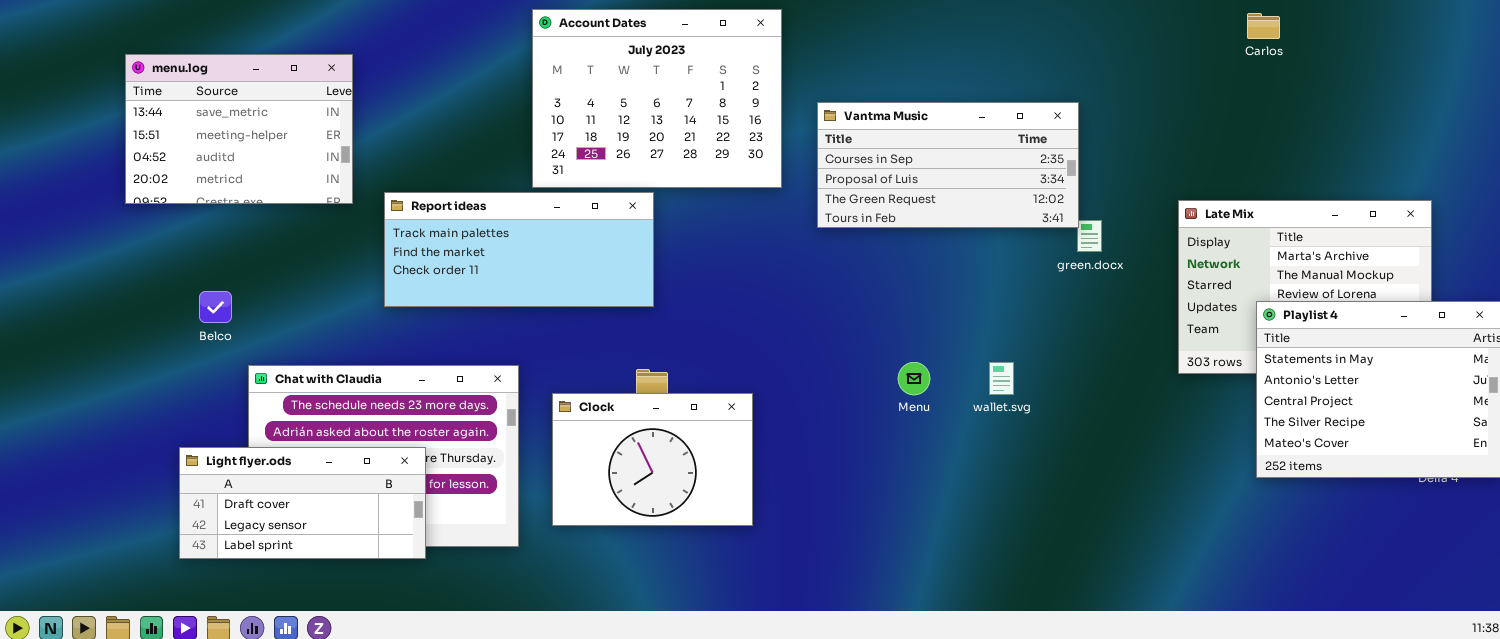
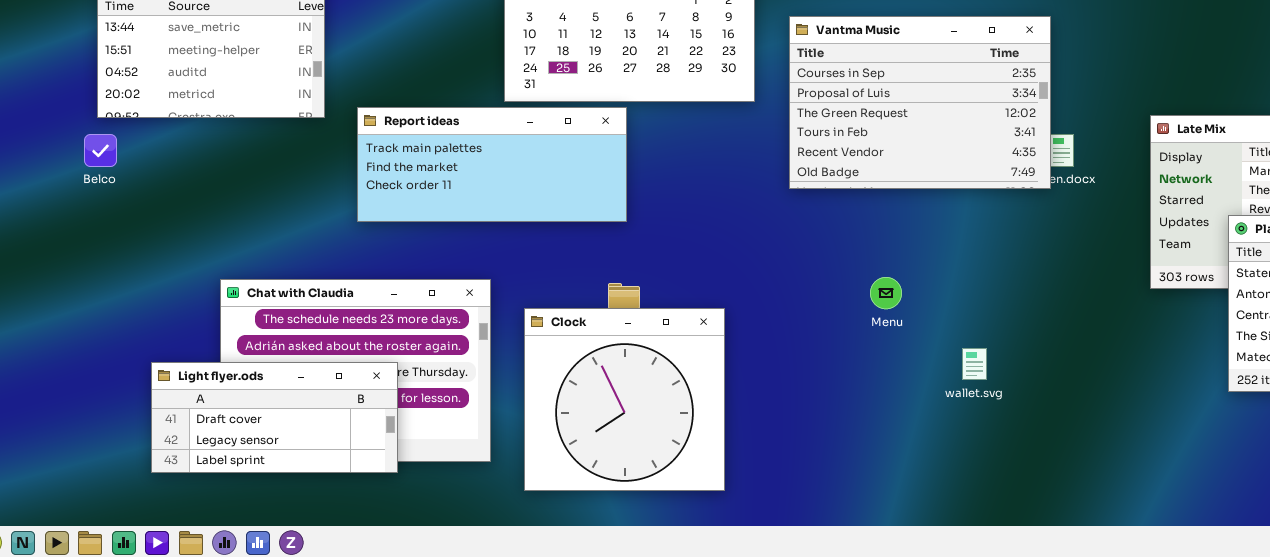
Vantma Music: [817,102,1079,228] -> [789,16,1051,189], resized
Belco: [199,291,232,323] -> [84,134,117,167], moved
wallet.svg: [989,362,1014,395] -> [962,348,987,380], moved
Clock: [552,393,753,526] -> [524,308,725,491], resized

